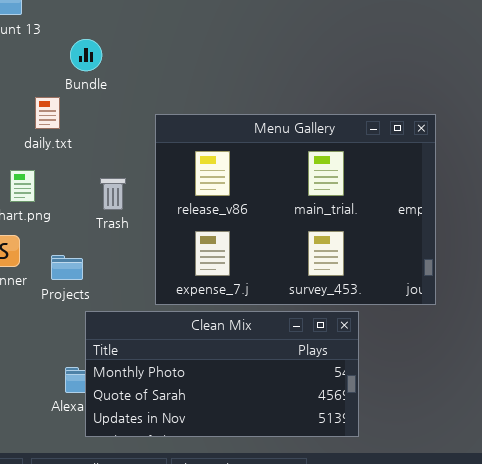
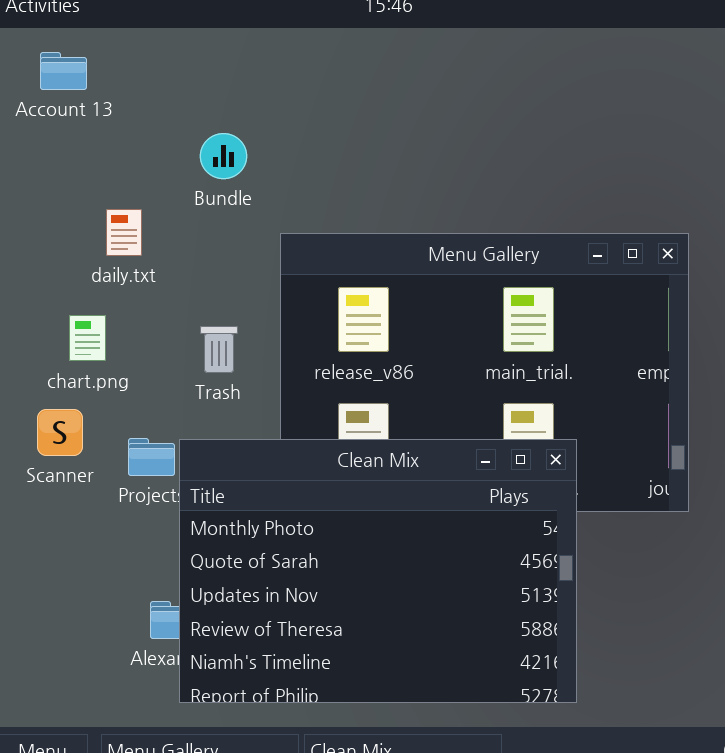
Bundle: [70,39,102,71] -> [200,133,247,179], moved
Clean Mix: [85,311,359,437] -> [179,439,577,703], resized

